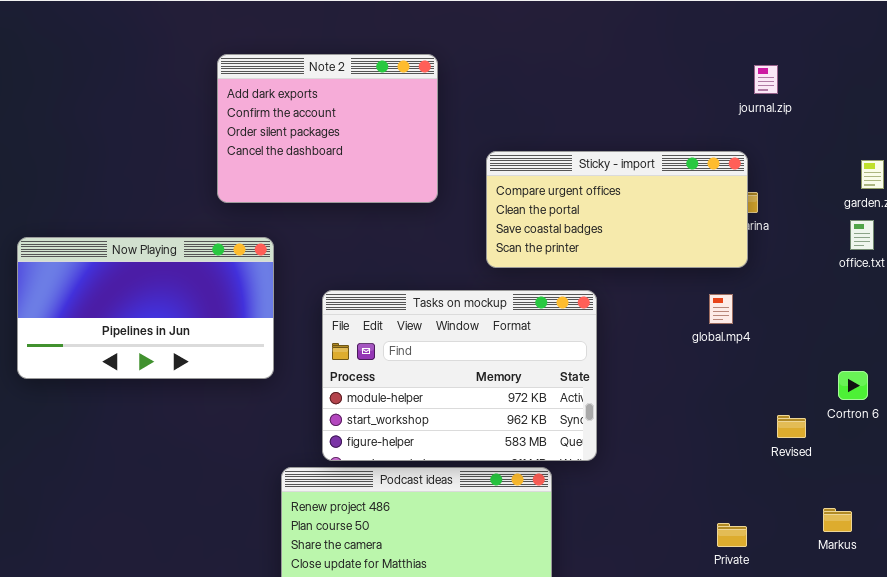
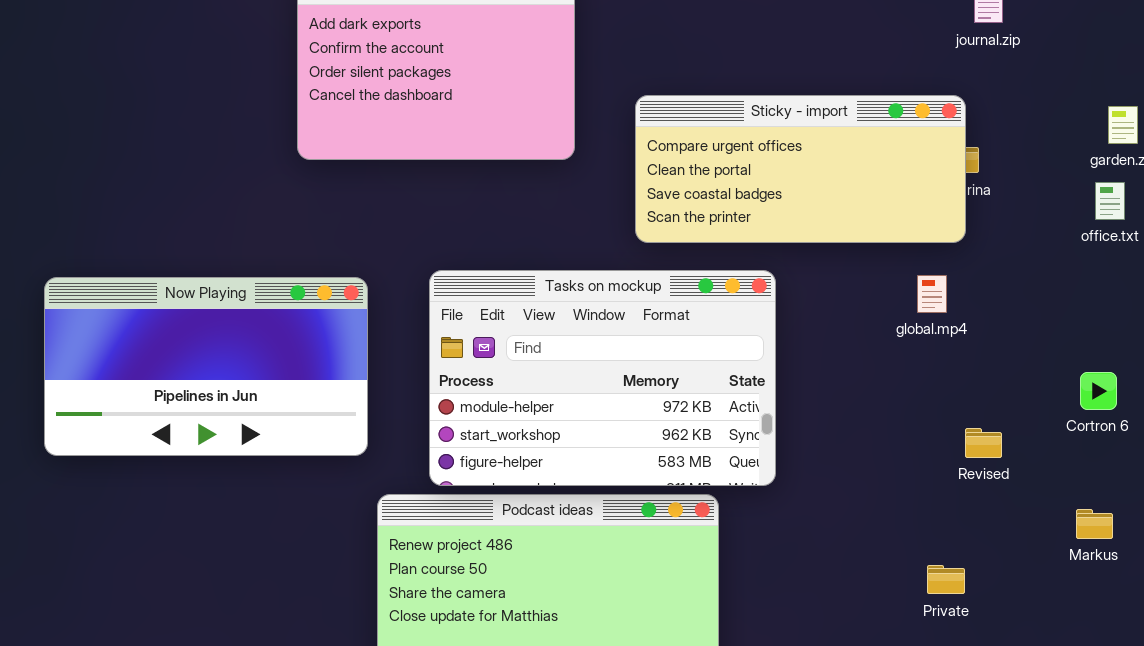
Now Playing: [17,237,274,379] -> [44,277,368,456], moved
Revised: [777,415,806,438] -> [965,428,1002,458], moved
Markus: [823,508,852,532] -> [1076,509,1113,539], moved

